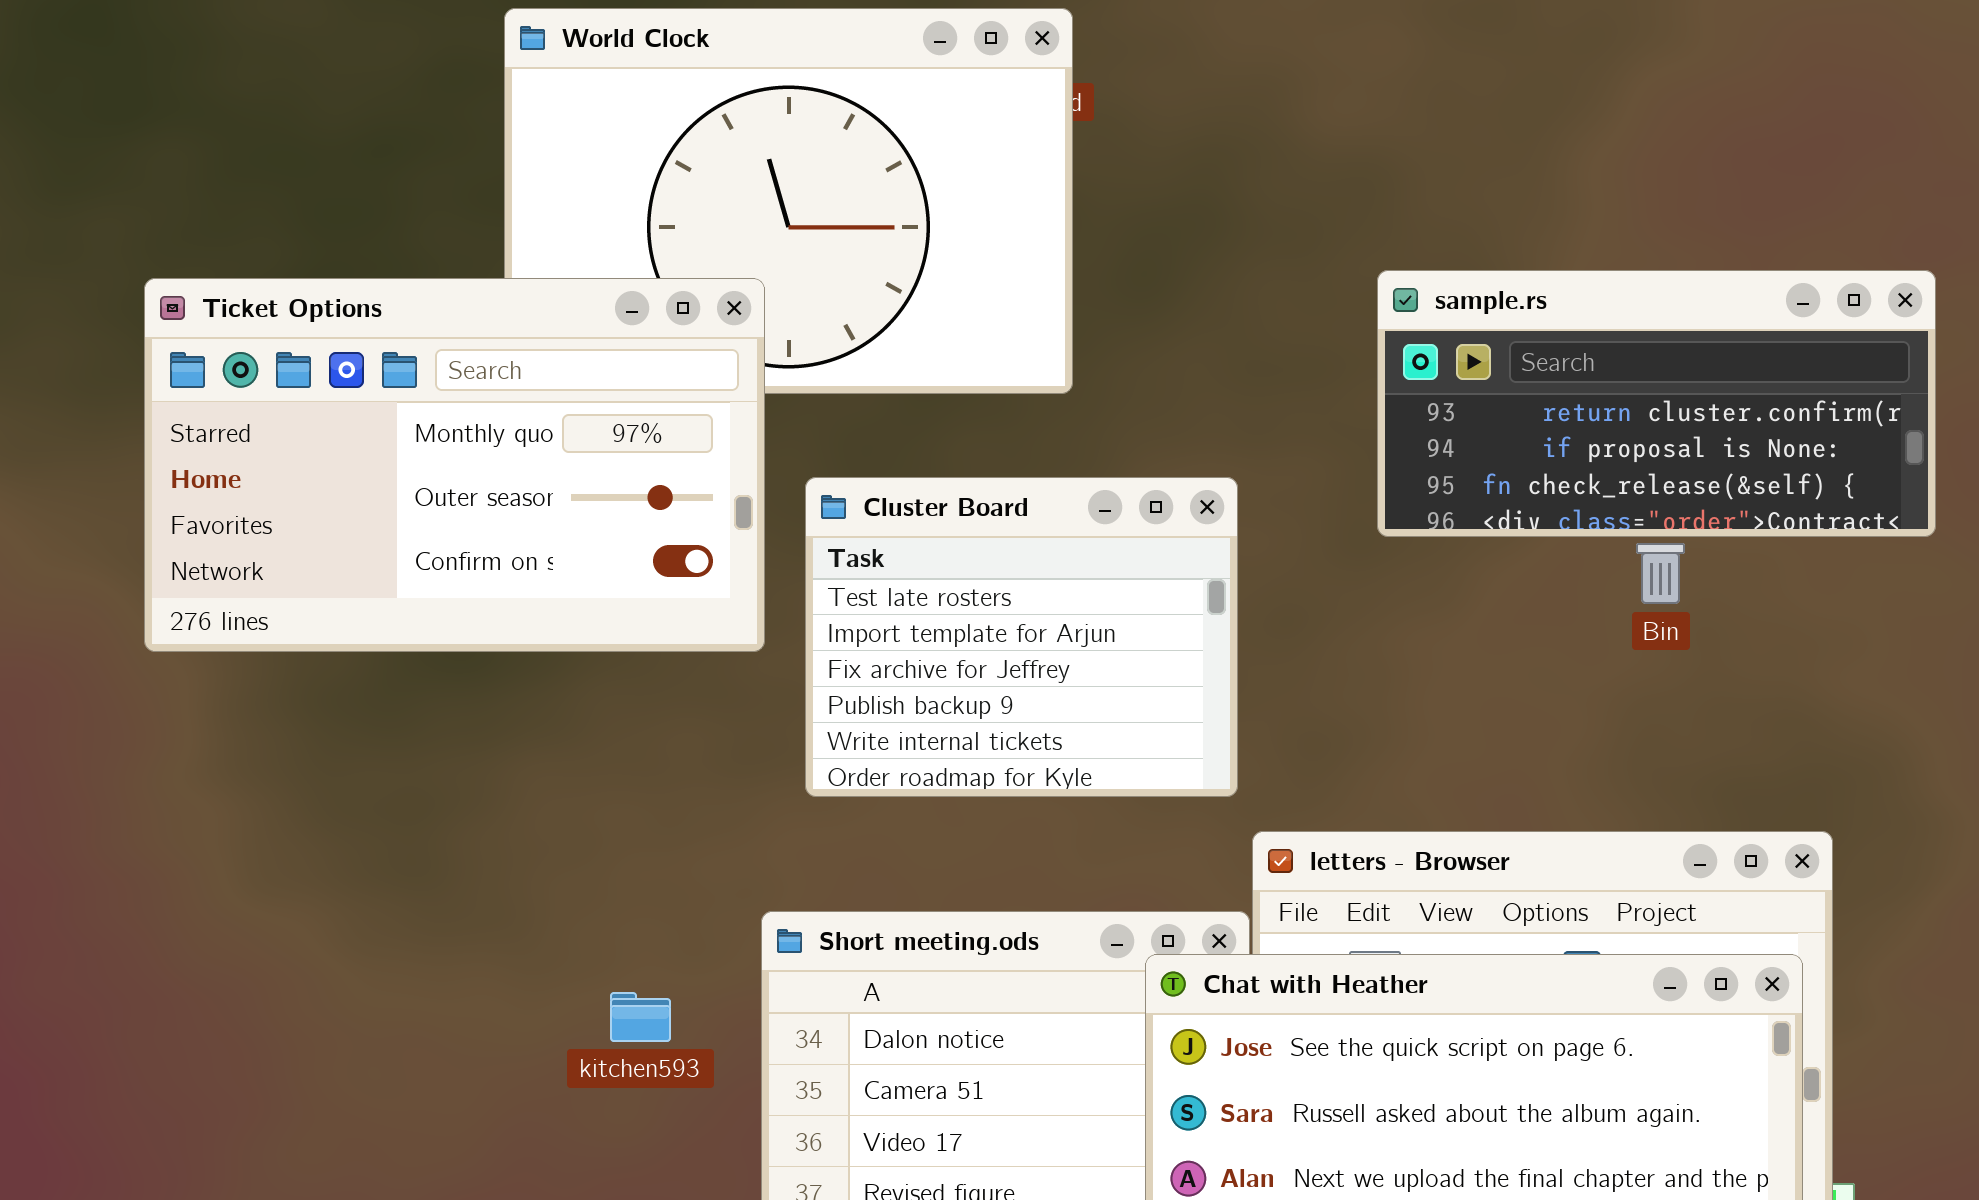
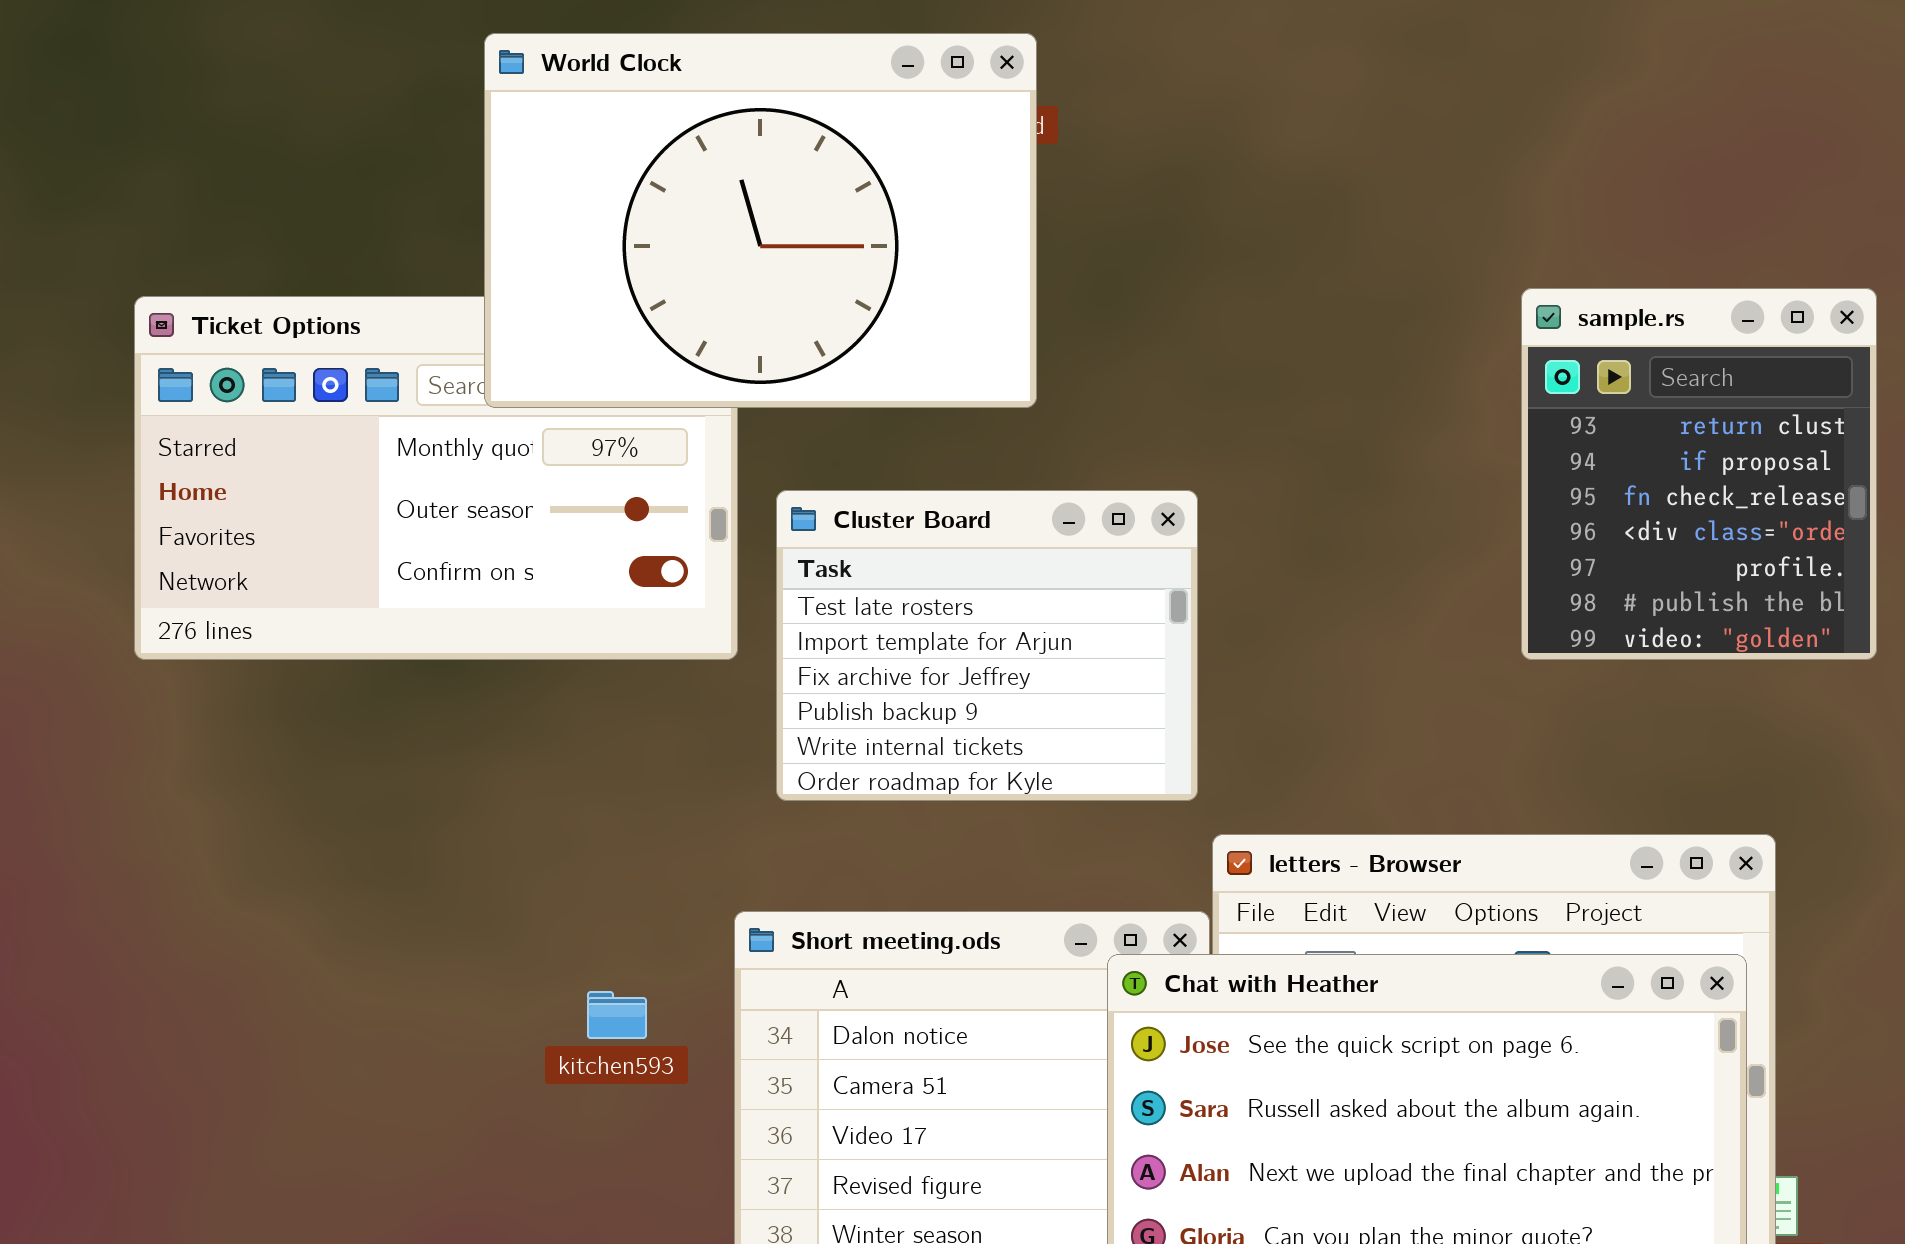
World Clock: [504,8,1073,394] -> [484,33,1037,408], raised
sample.rs: [1377,270,1936,537] -> [1521,288,1877,660], resized

